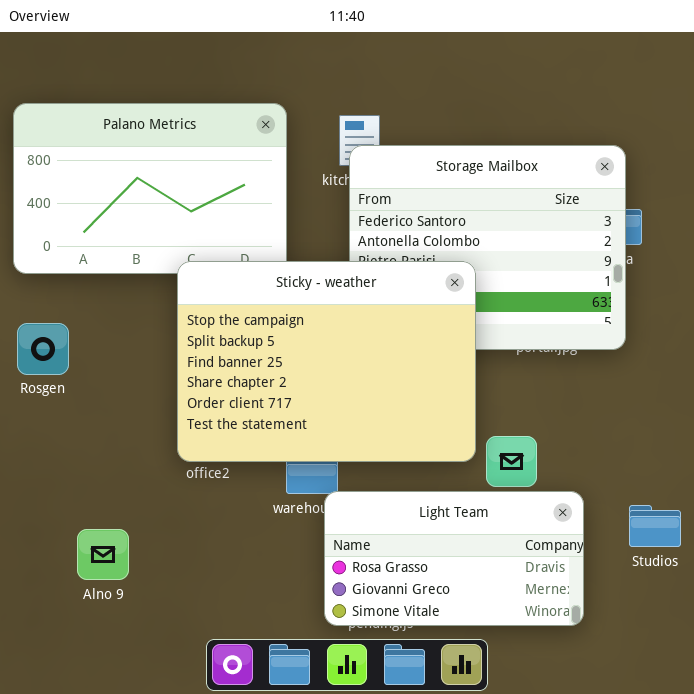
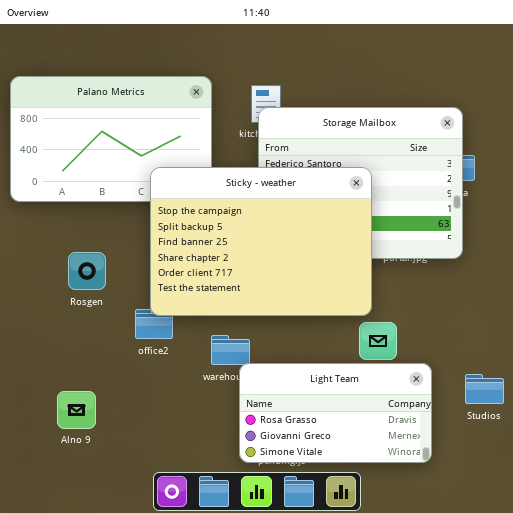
Sticky - weather: [177,261,476,462] -> [150,167,372,316], moved
Rosgen: [17,323,69,375] -> [68,252,106,290], moved

